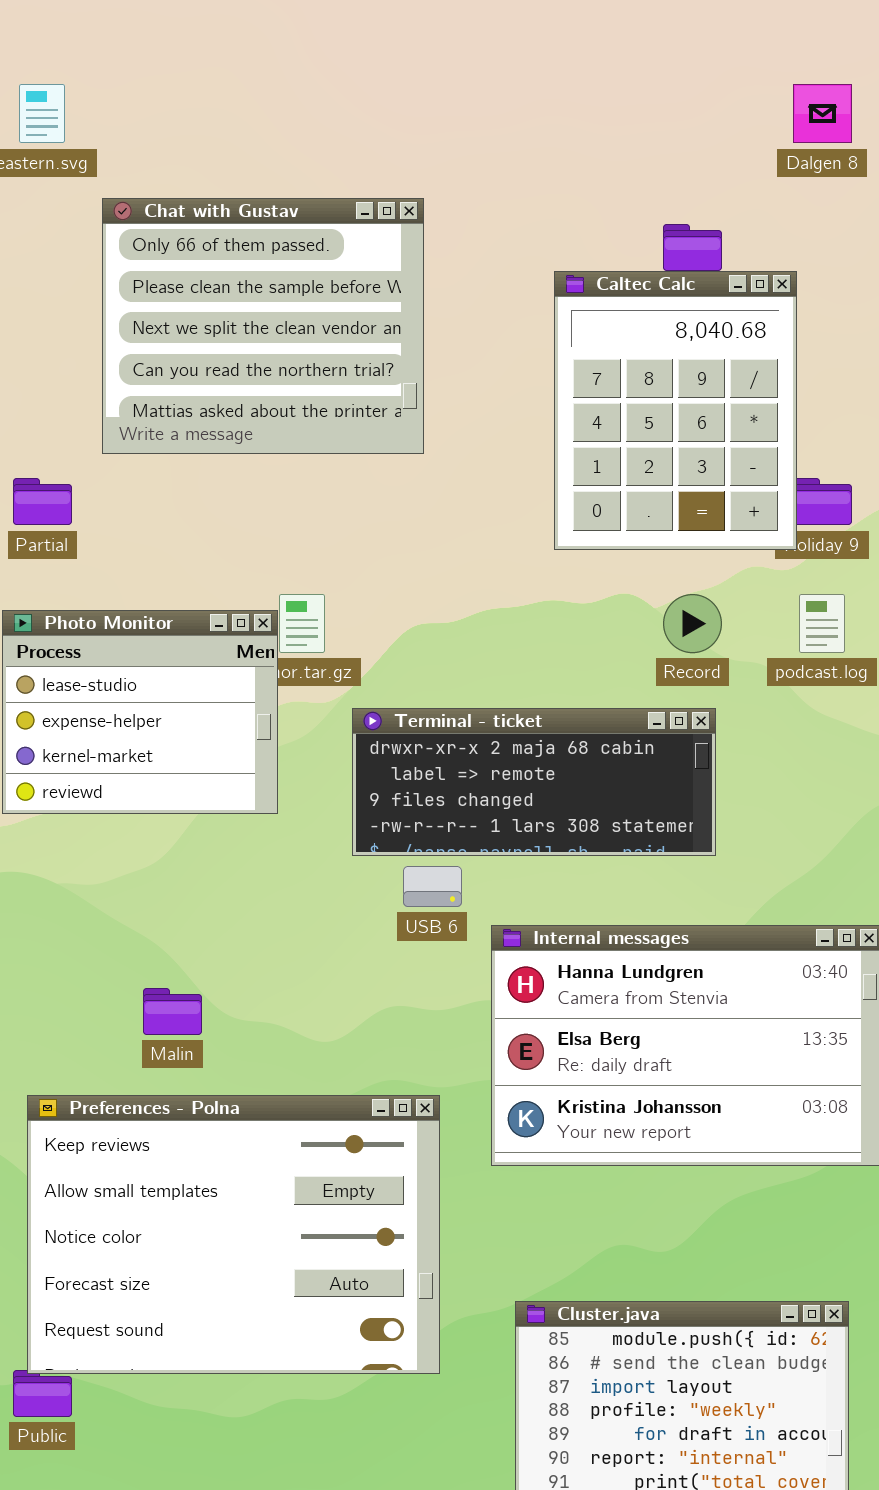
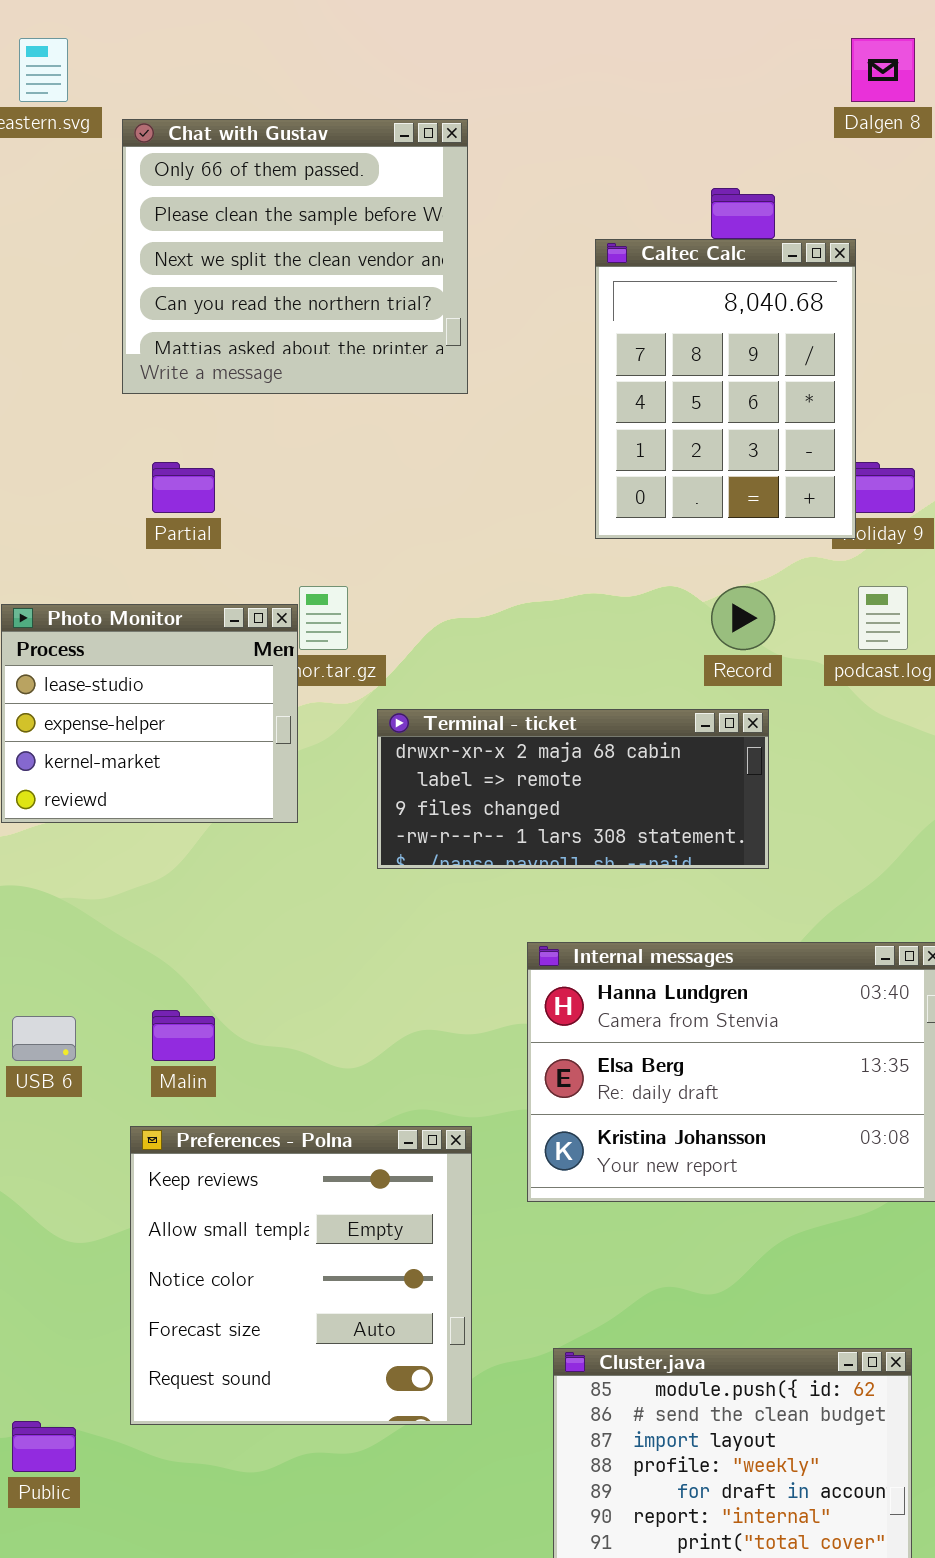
Chat with Gustav: [102,198,424,454] -> [122,119,468,394], moved
Partial: [13,478,72,525] -> [152,462,215,513], moved
USB 6: [403,866,462,907] -> [12,1016,76,1061], moved
Preferences - Polna: [27,1095,440,1374] -> [130,1126,472,1425], resized

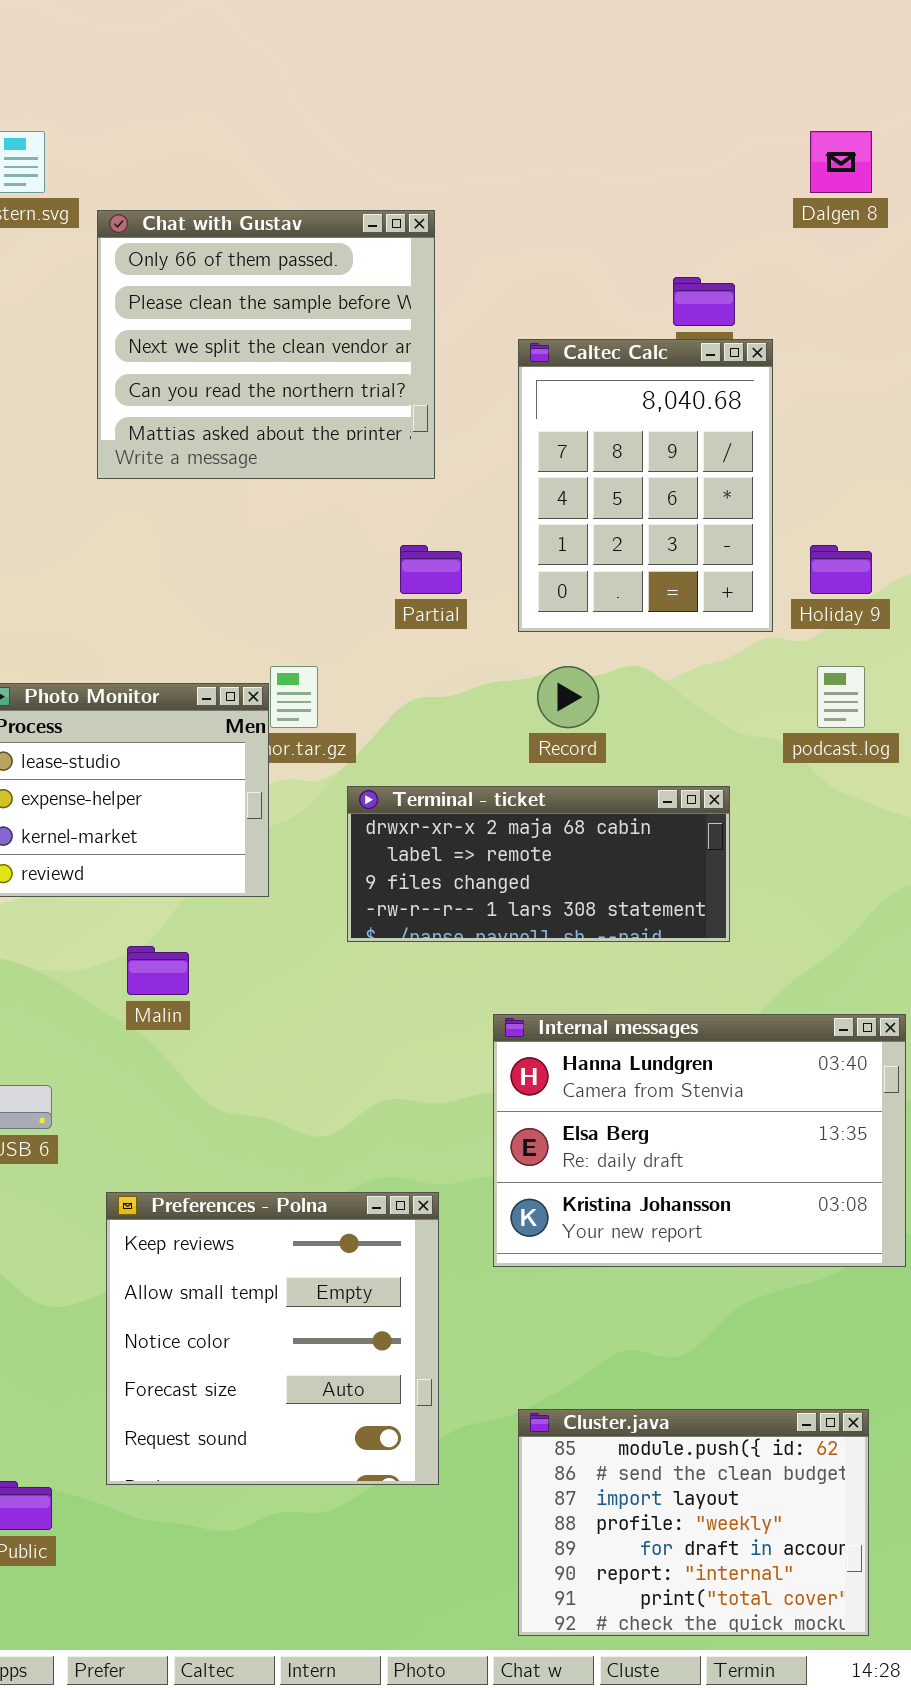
Caltec Calc: [595,239,856,539] -> [518,339,773,632], moved
Partial: [152,462,215,513] -> [400,545,462,594], moved
Record: [711,586,775,650] -> [537,666,599,728], moved
Malin: [152,1010,215,1061] -> [127,946,189,995], moved

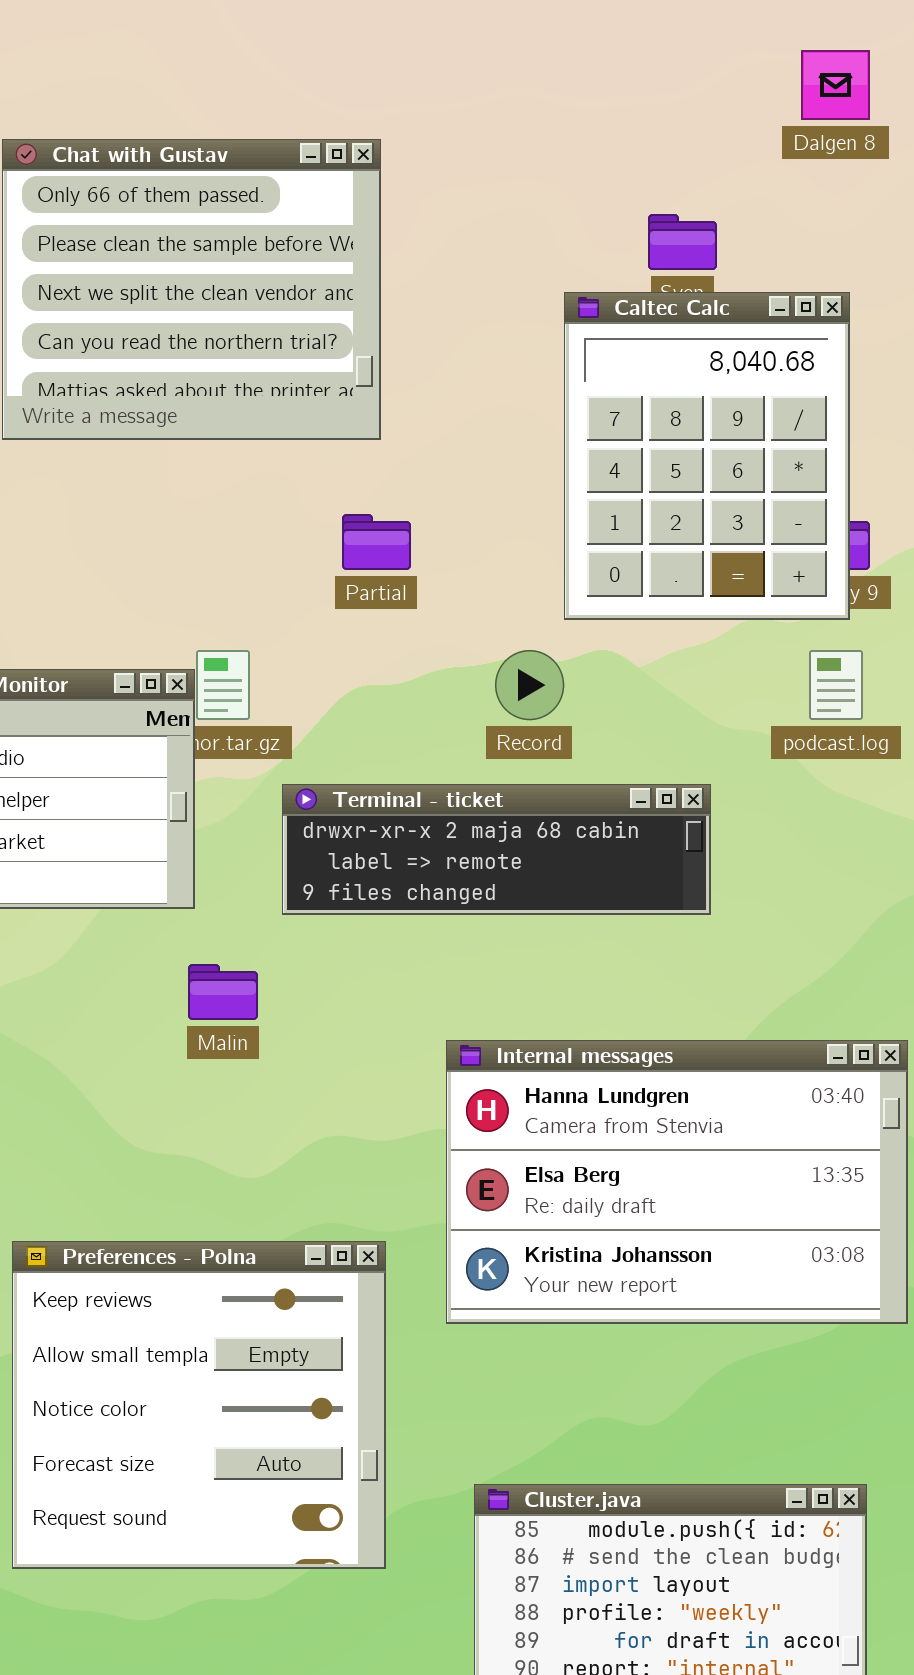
Caltec Calc: [518,339,773,632] -> [564,292,850,620], moved
Terminal - ticket: [347,786,730,942] -> [282,784,711,915], resized
Malin: [127,946,189,995] -> [188,964,258,1020], moved

